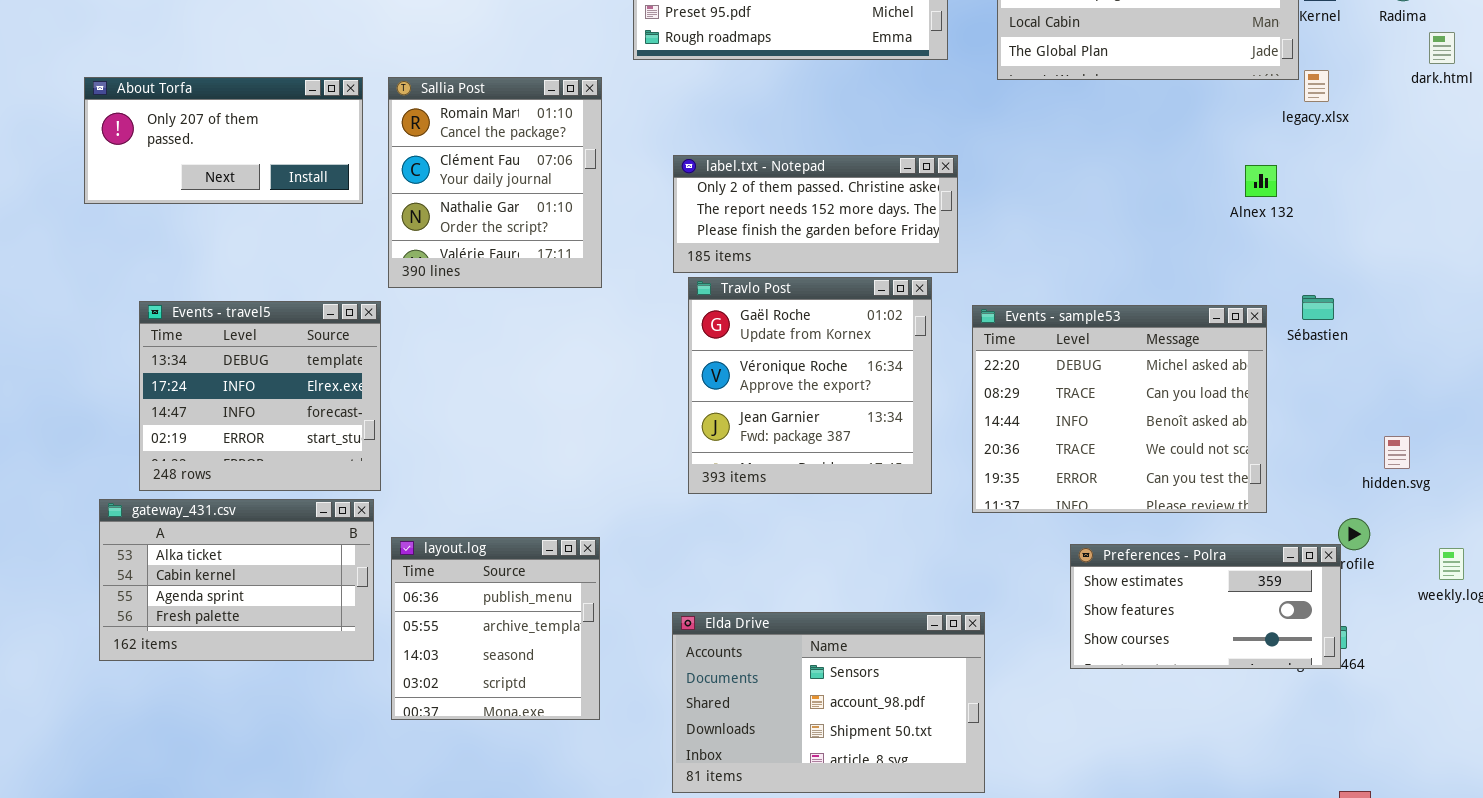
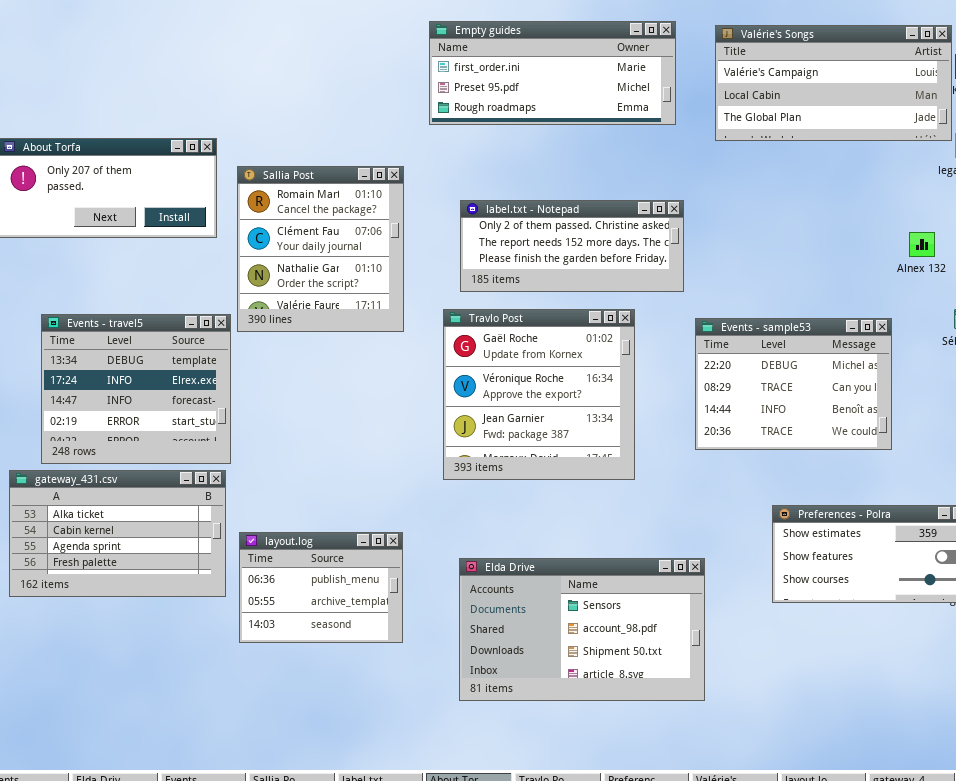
Sallia Post: [388,77,602,288] -> [237,166,404,332], moved
Alnex 132: [1245,165,1277,197] -> [909,232,935,257], moved
Travlo Post: [688,277,932,494] -> [443,309,635,480], moved
Events - sample53: [972,305,1267,513] -> [695,318,892,450], resized
layout.log: [391,537,600,720] -> [239,532,403,643], resized

